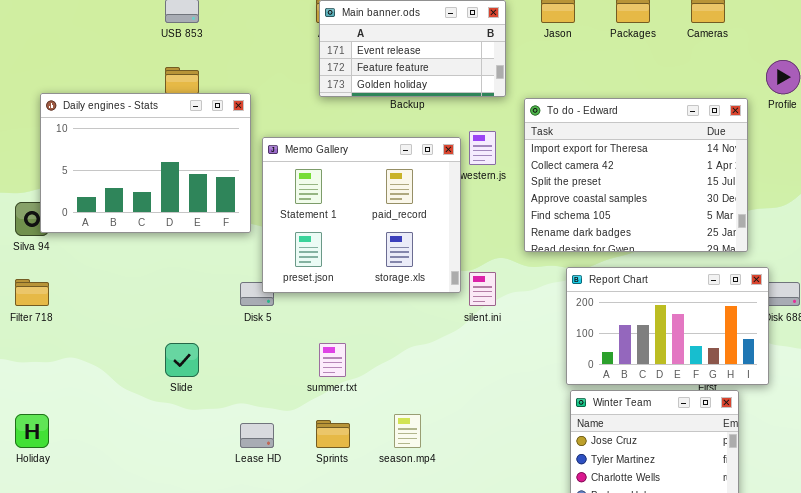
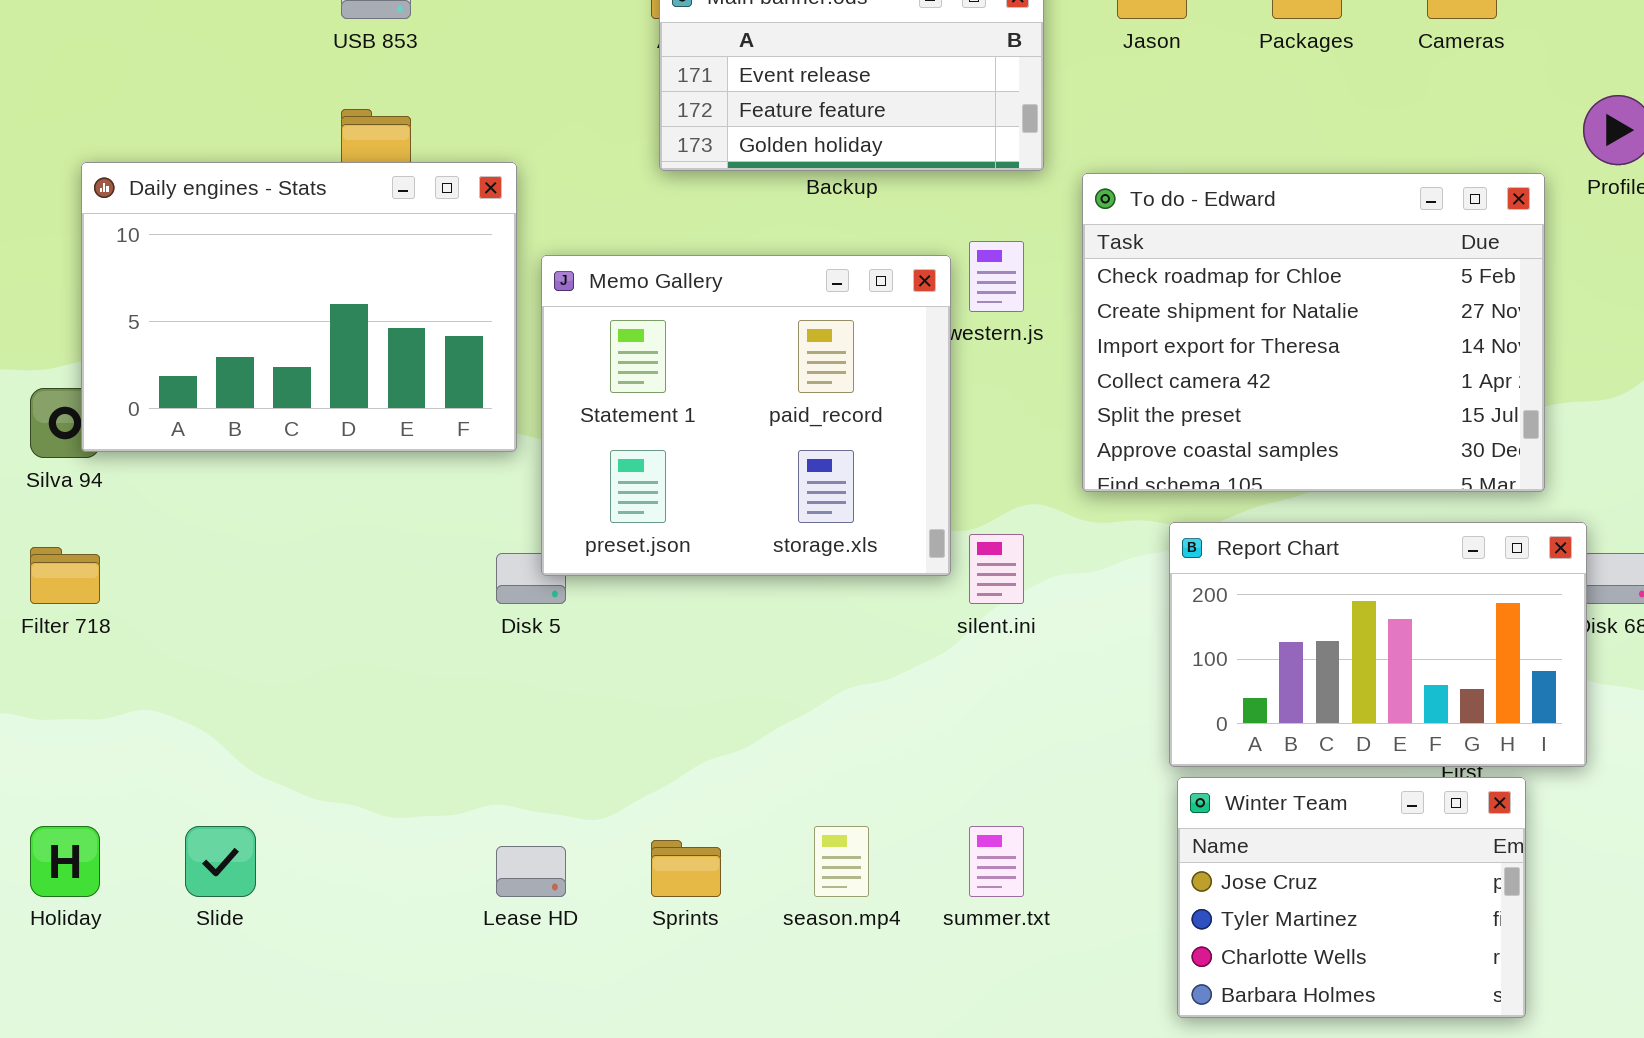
To do - Edward: [524,98,748,252] -> [1082,173,1545,492], scrolled up 2 rows
Slide: [165,343,199,377] -> [185,826,256,897], moved
summer.txt: [319,343,346,377] -> [969,826,1024,897], moved

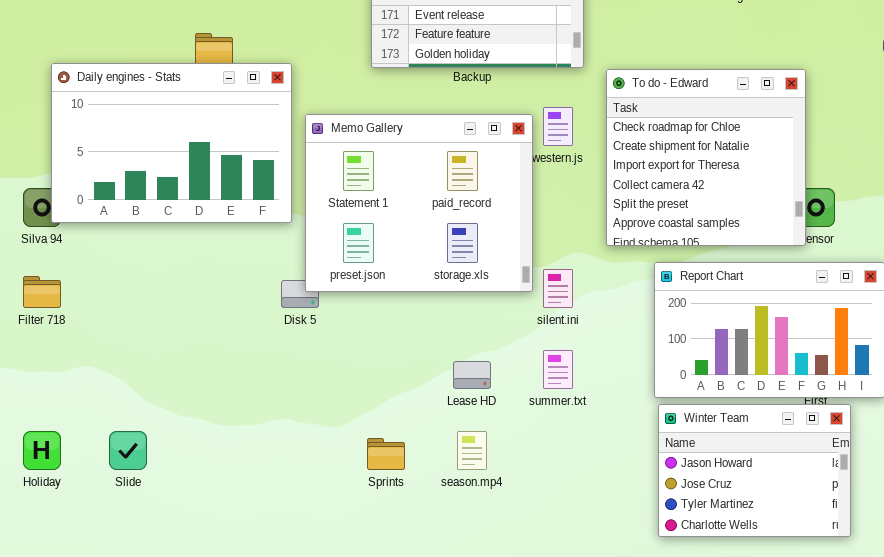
To do - Edward: [1082,173,1545,492] -> [606,69,806,246], resized
Winter Team: [1177,777,1526,1018] -> [658,404,851,537], scrolled up 1 row
summer.txt: [969,826,1024,897] -> [543,350,573,389], moved
Lease HD: [496,846,566,897] -> [453,361,491,389], moved

